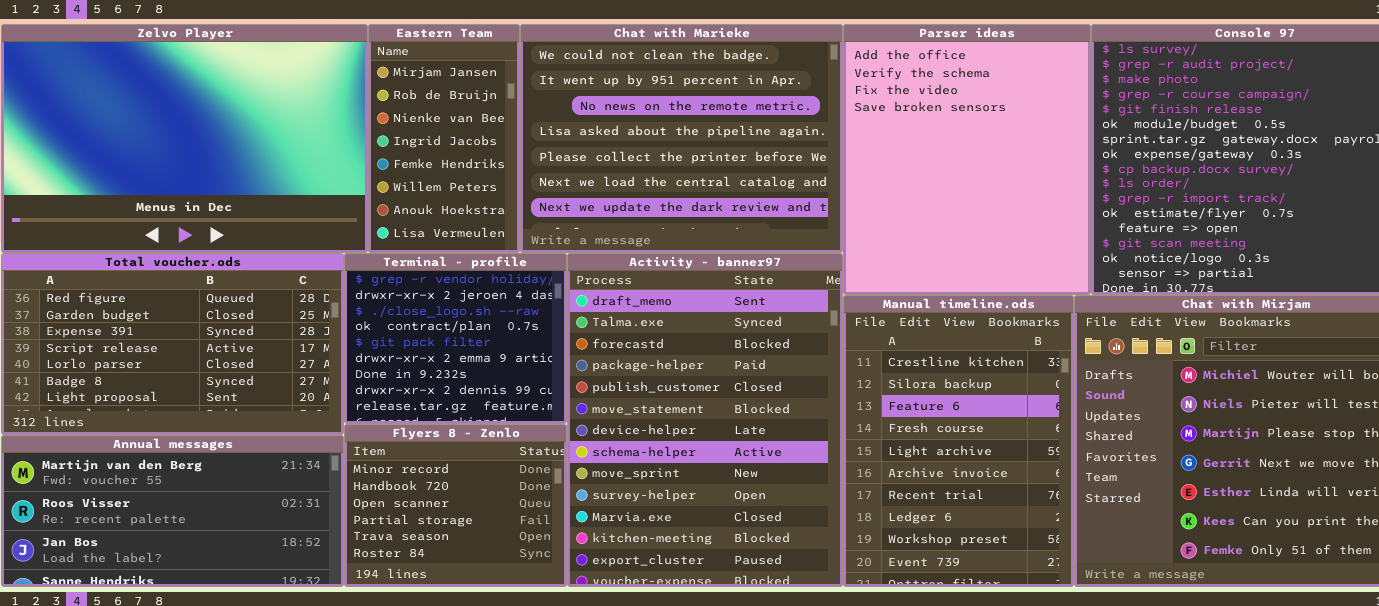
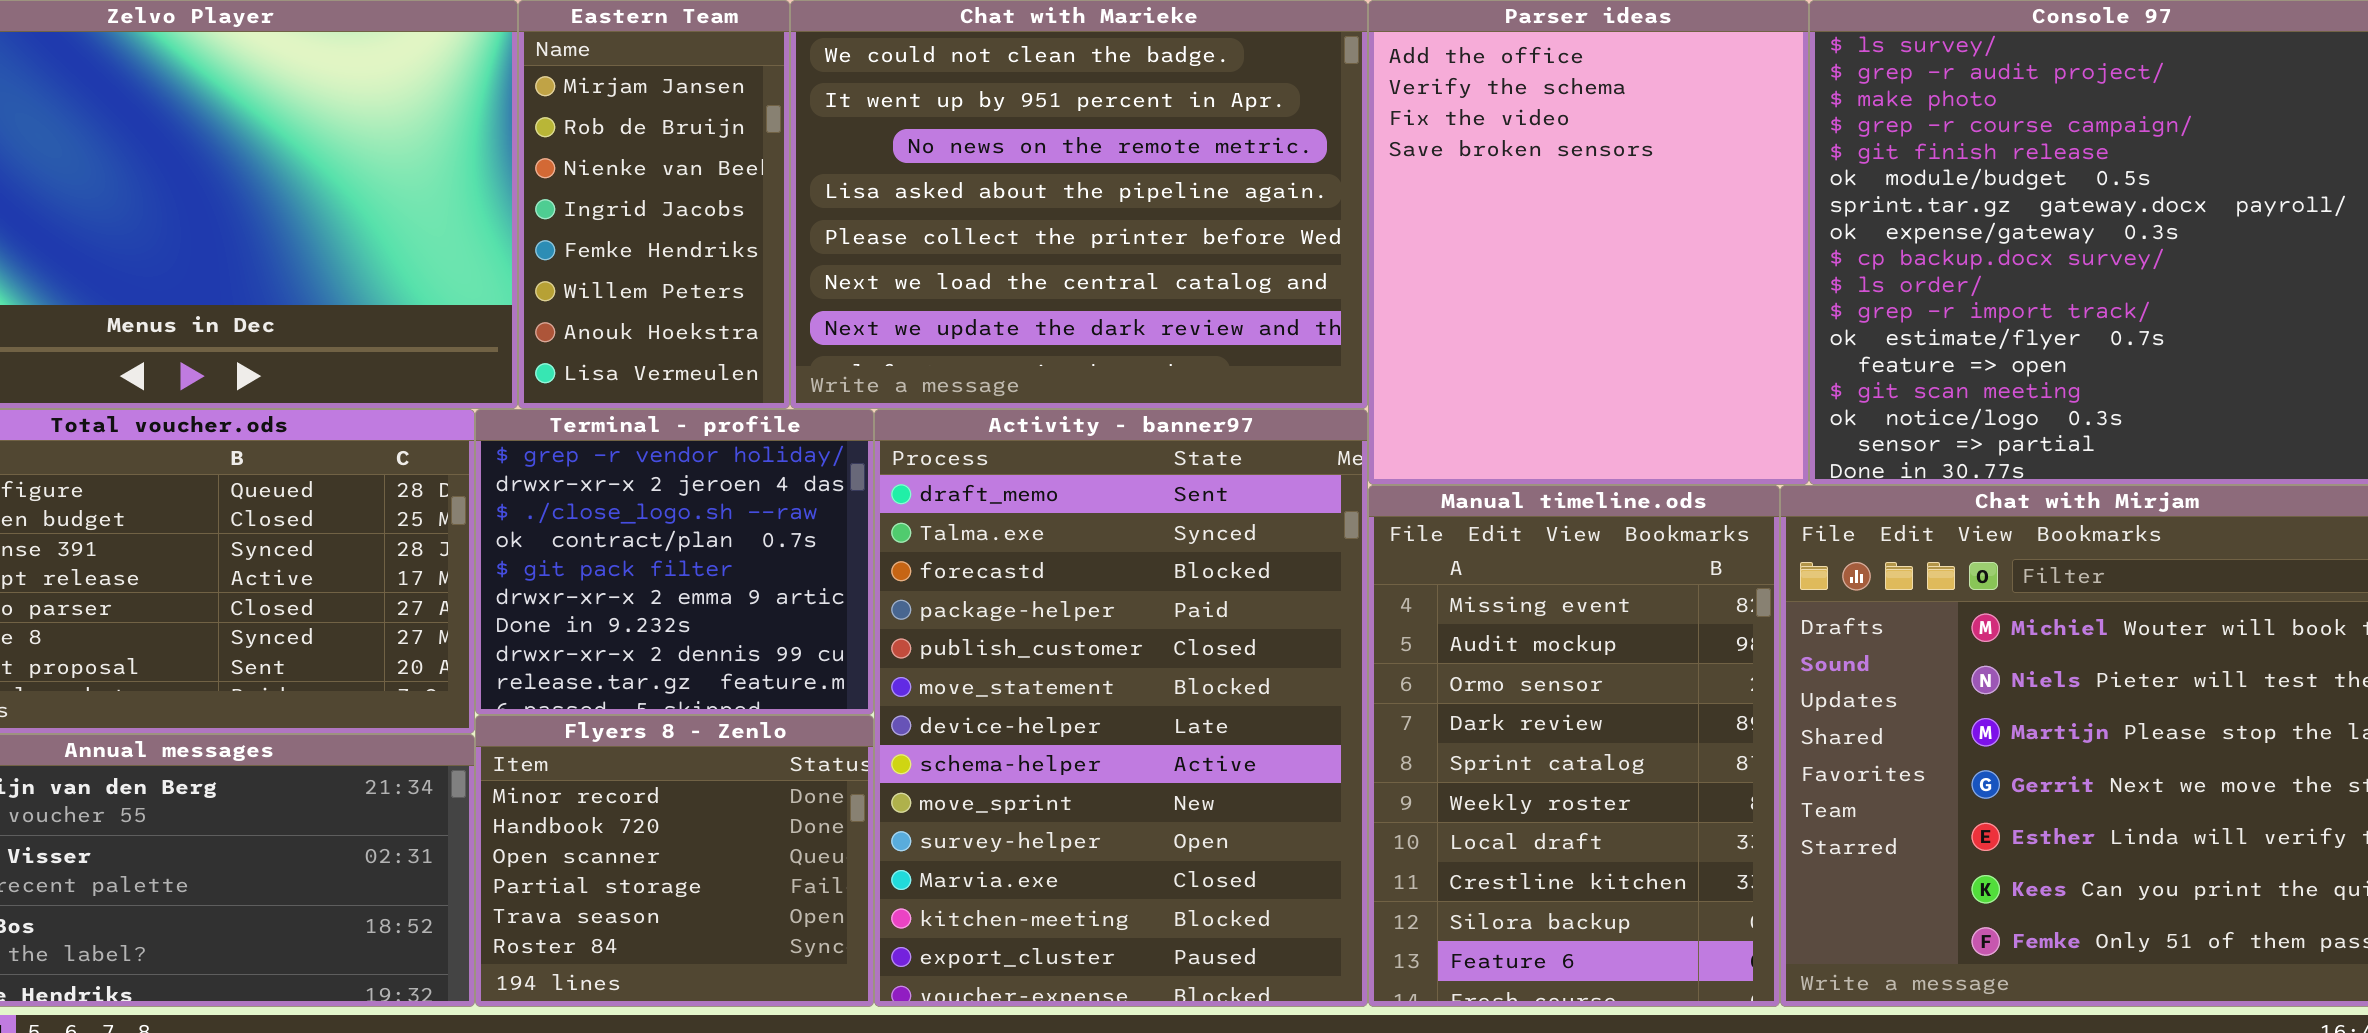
Manual timeline.ods: [843,295,1074,587] -> [1368,485,1780,1007], scrolled up 7 rows

